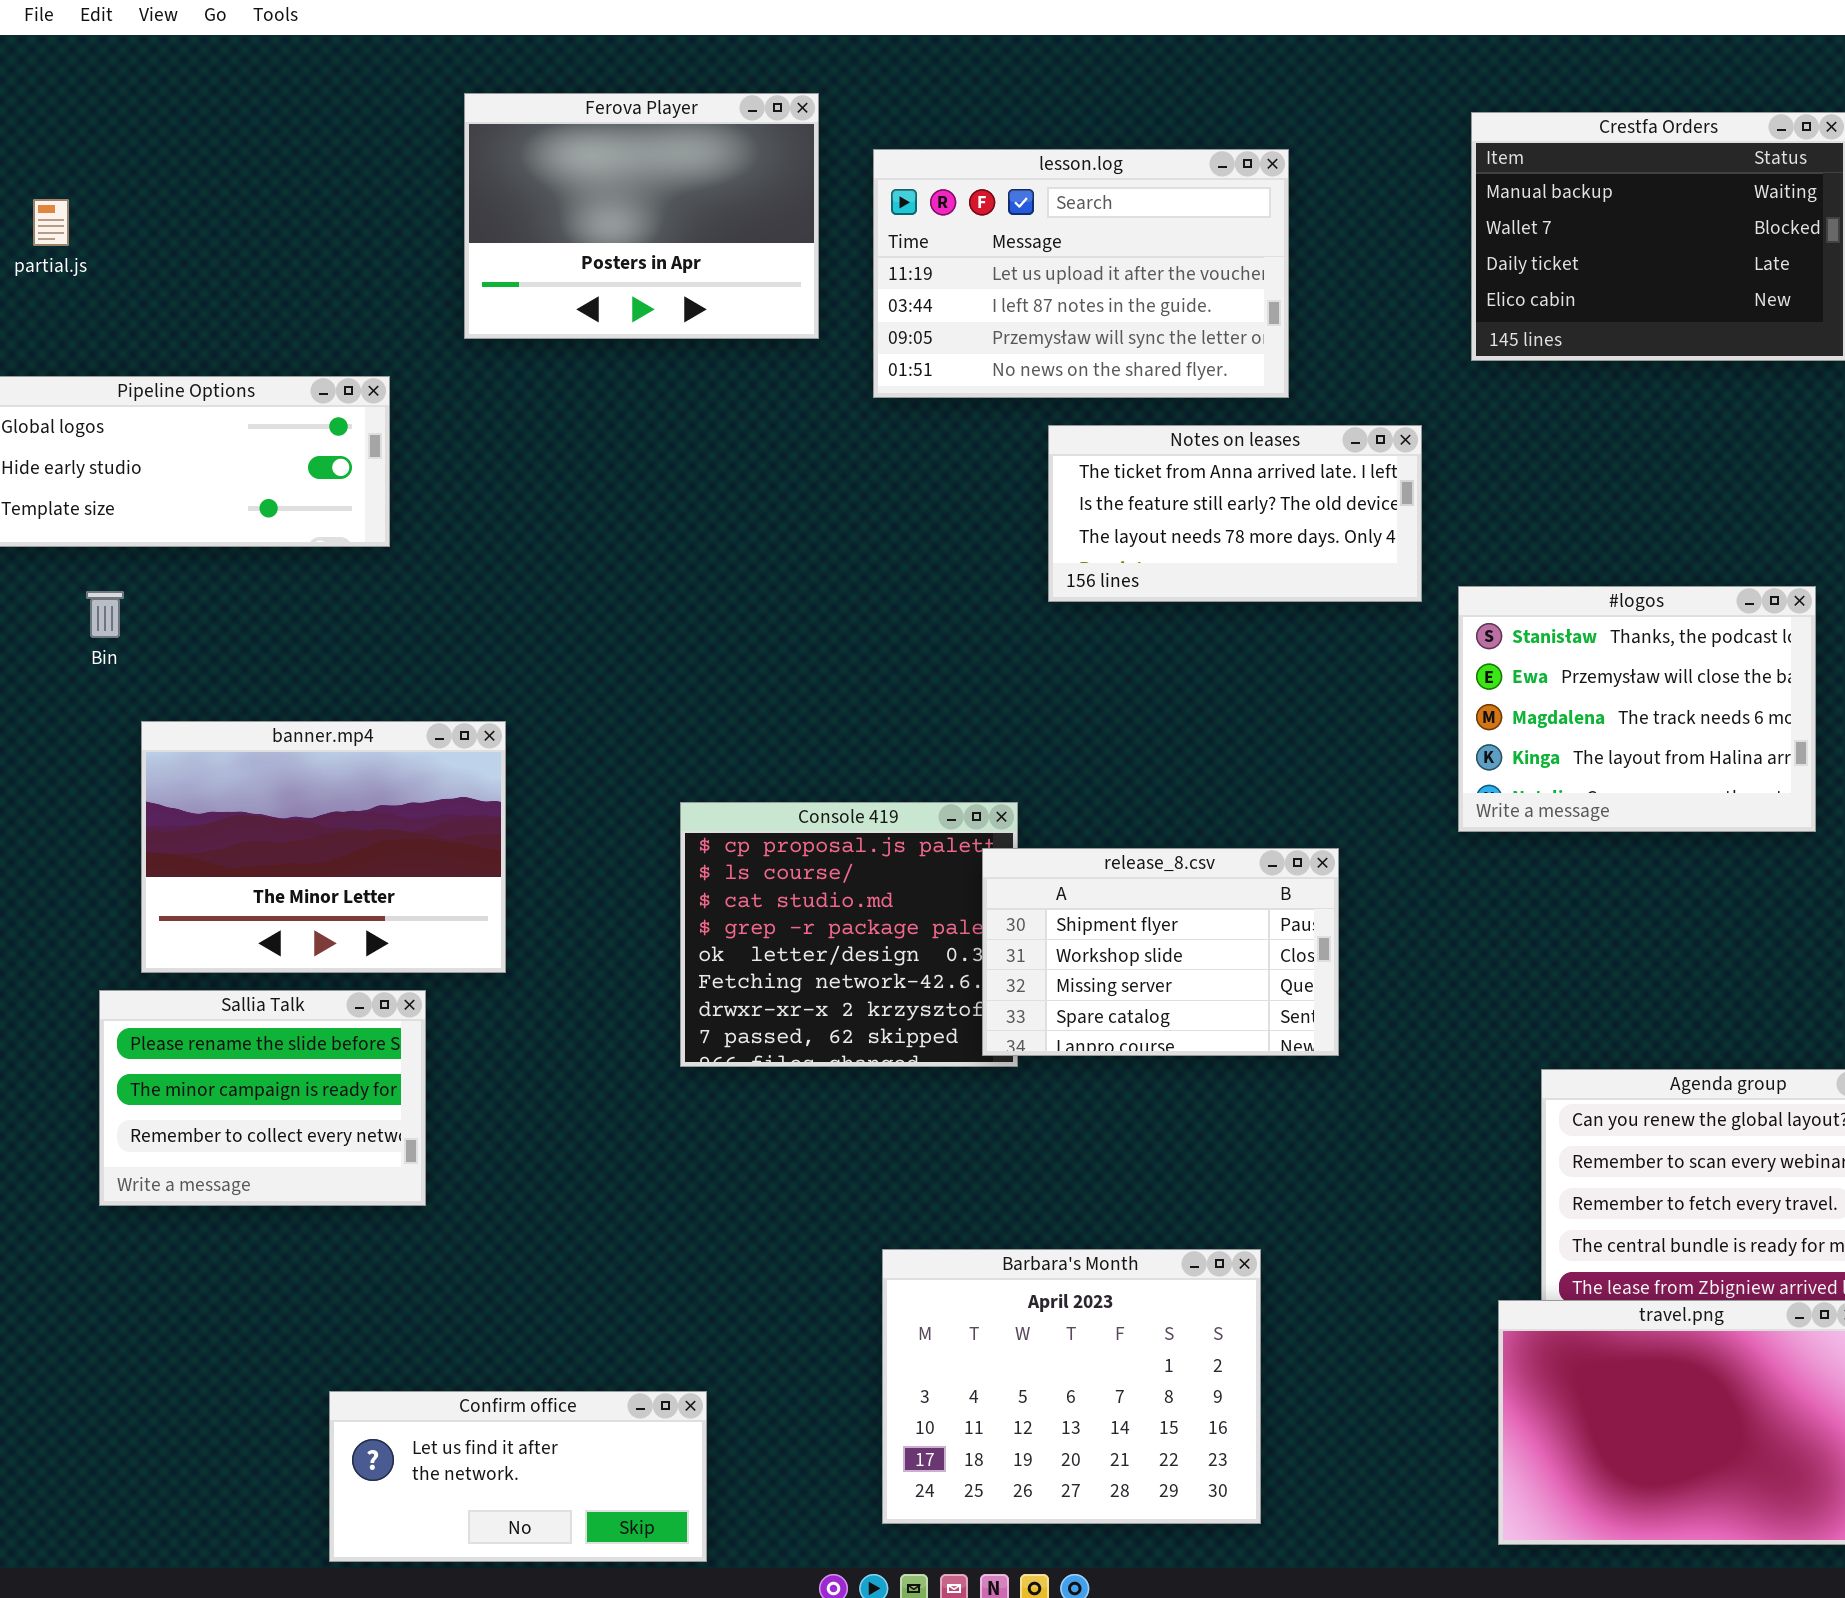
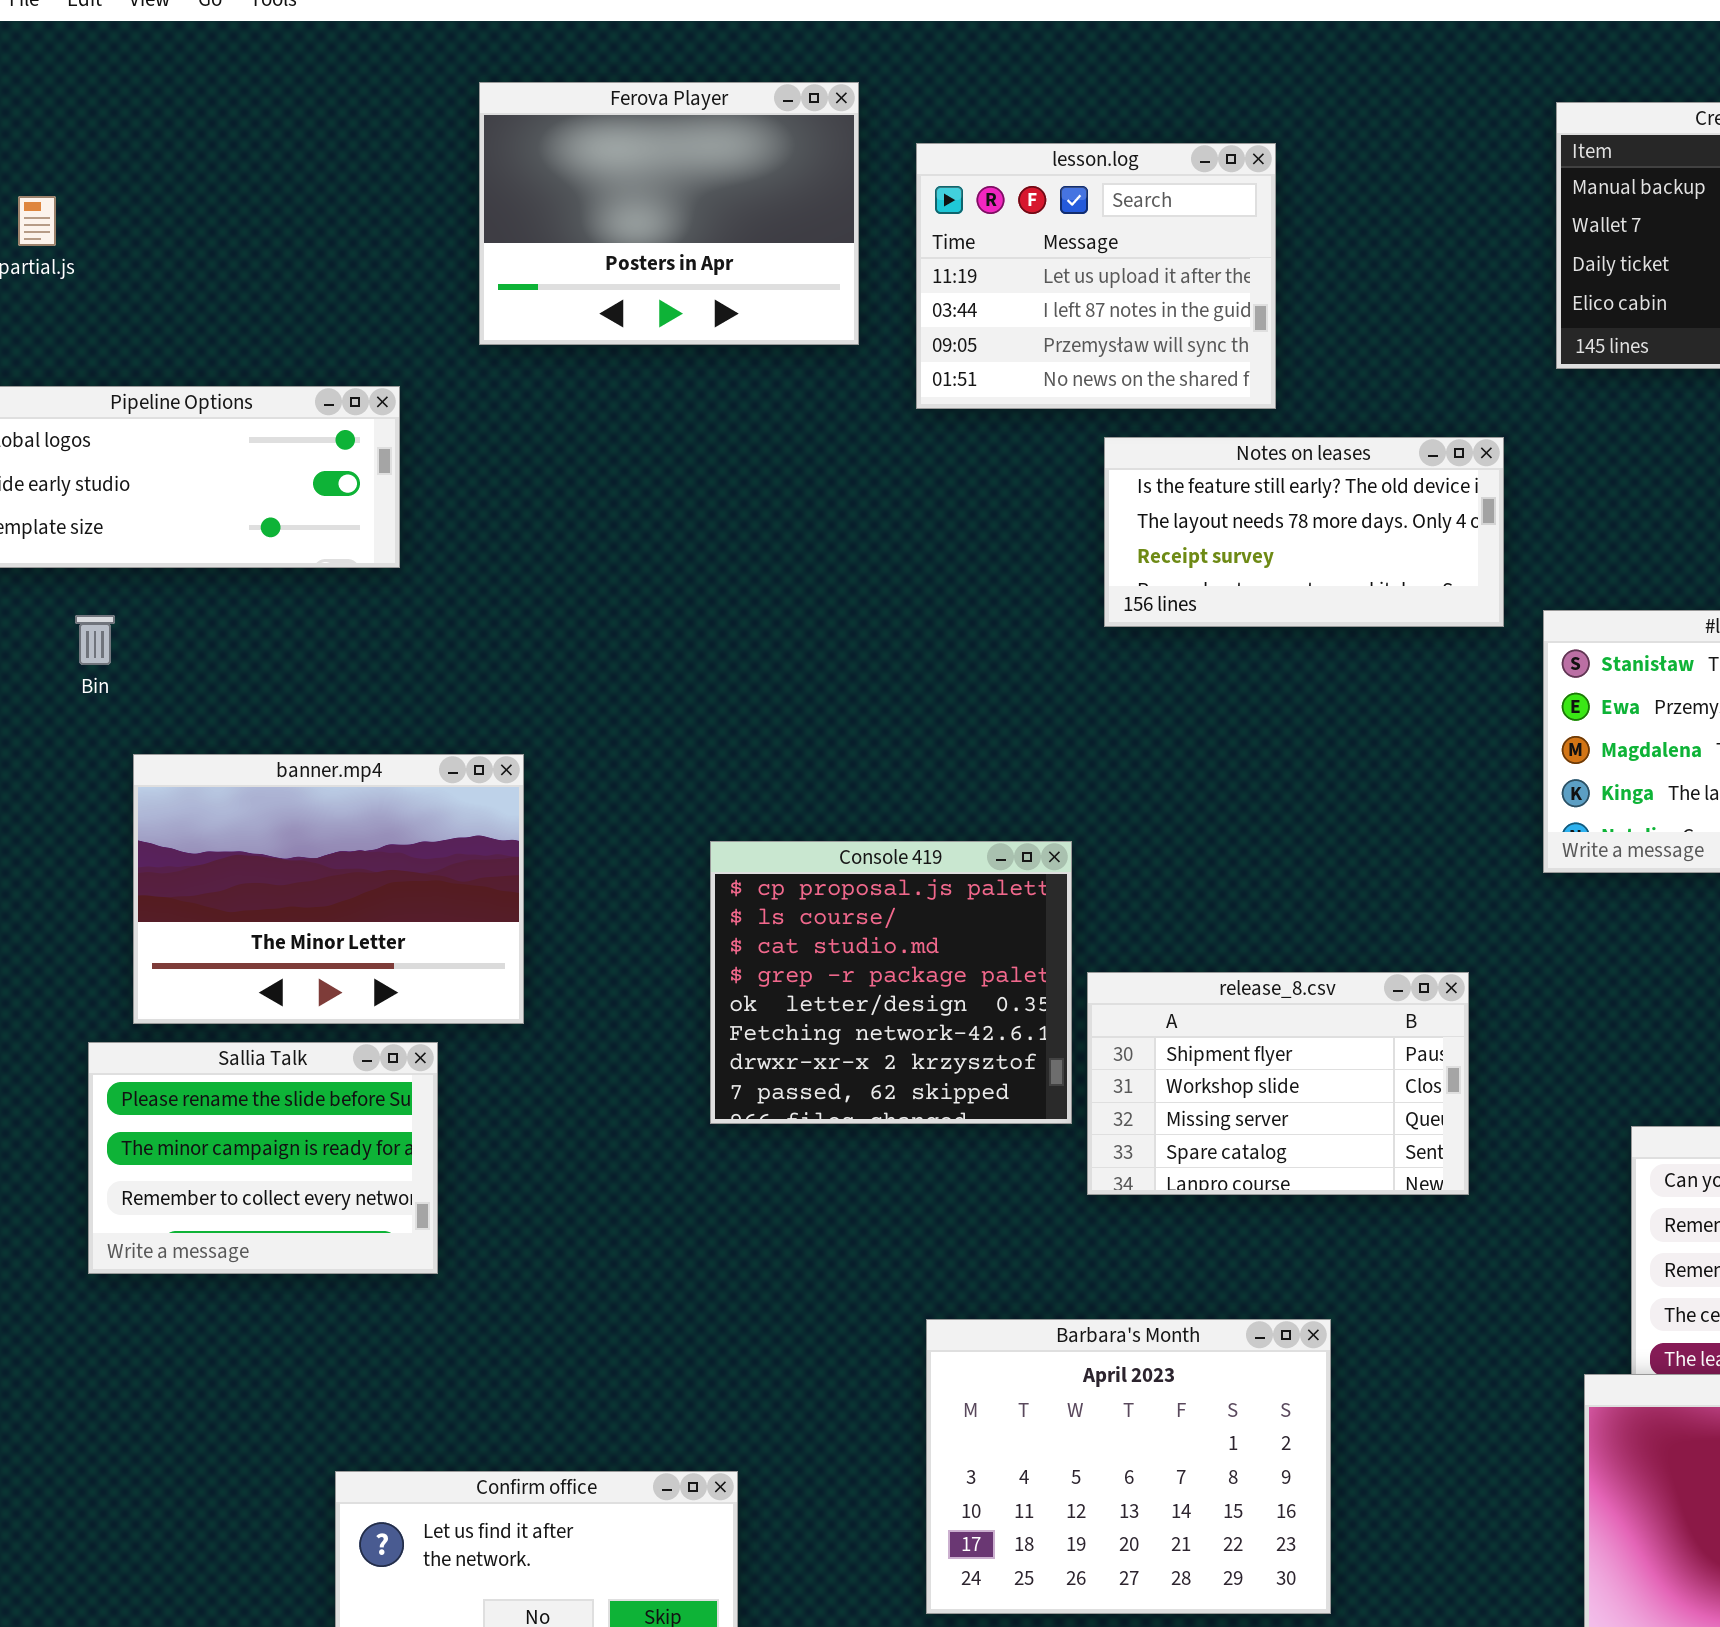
lesson.log: [873,149,1289,398] -> [916,143,1276,409], resized
Notes on leases: [1048,425,1422,602] -> [1104,437,1504,627], scrolled down 1 row
release_8.csv: [982,848,1339,1056] -> [1087,972,1469,1195], moved

